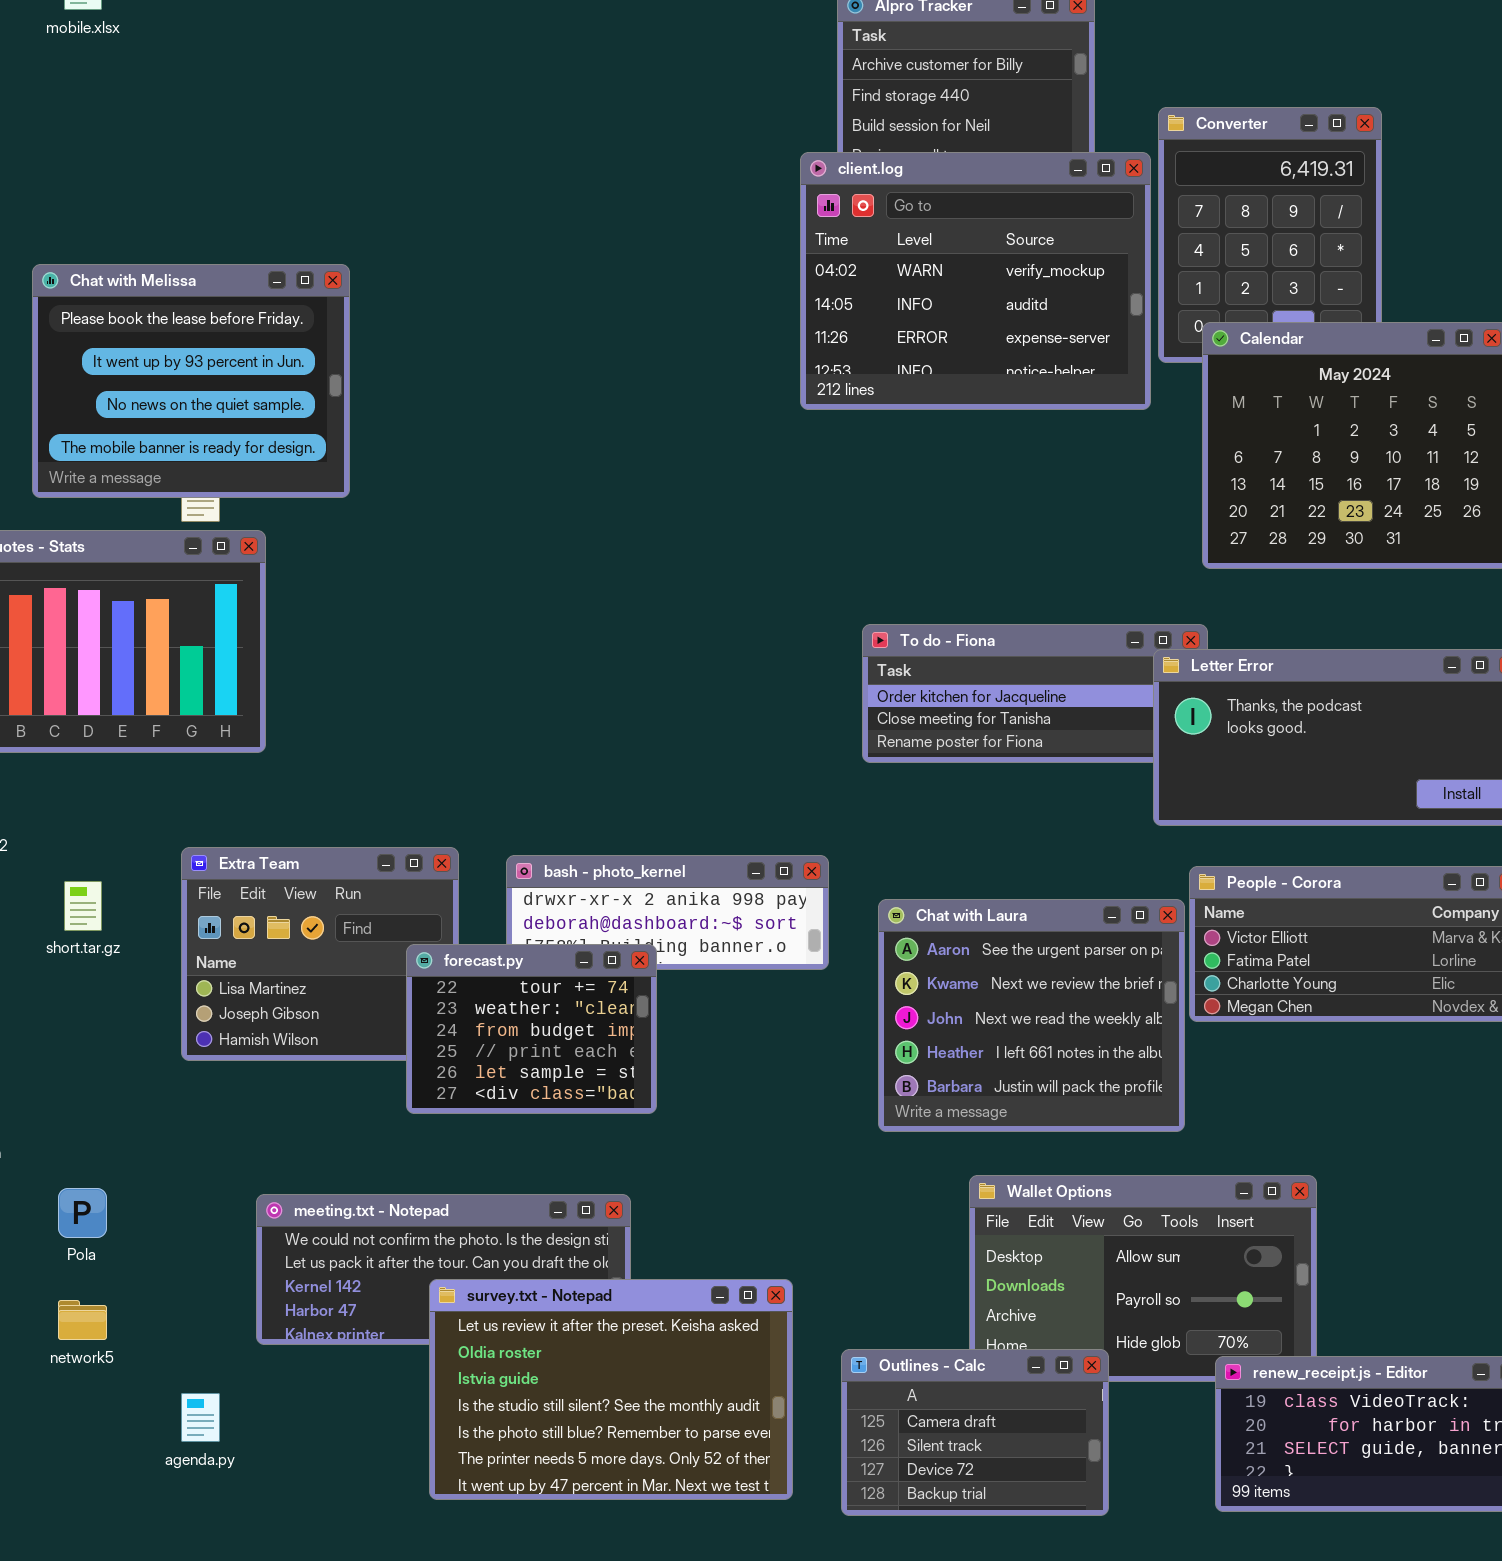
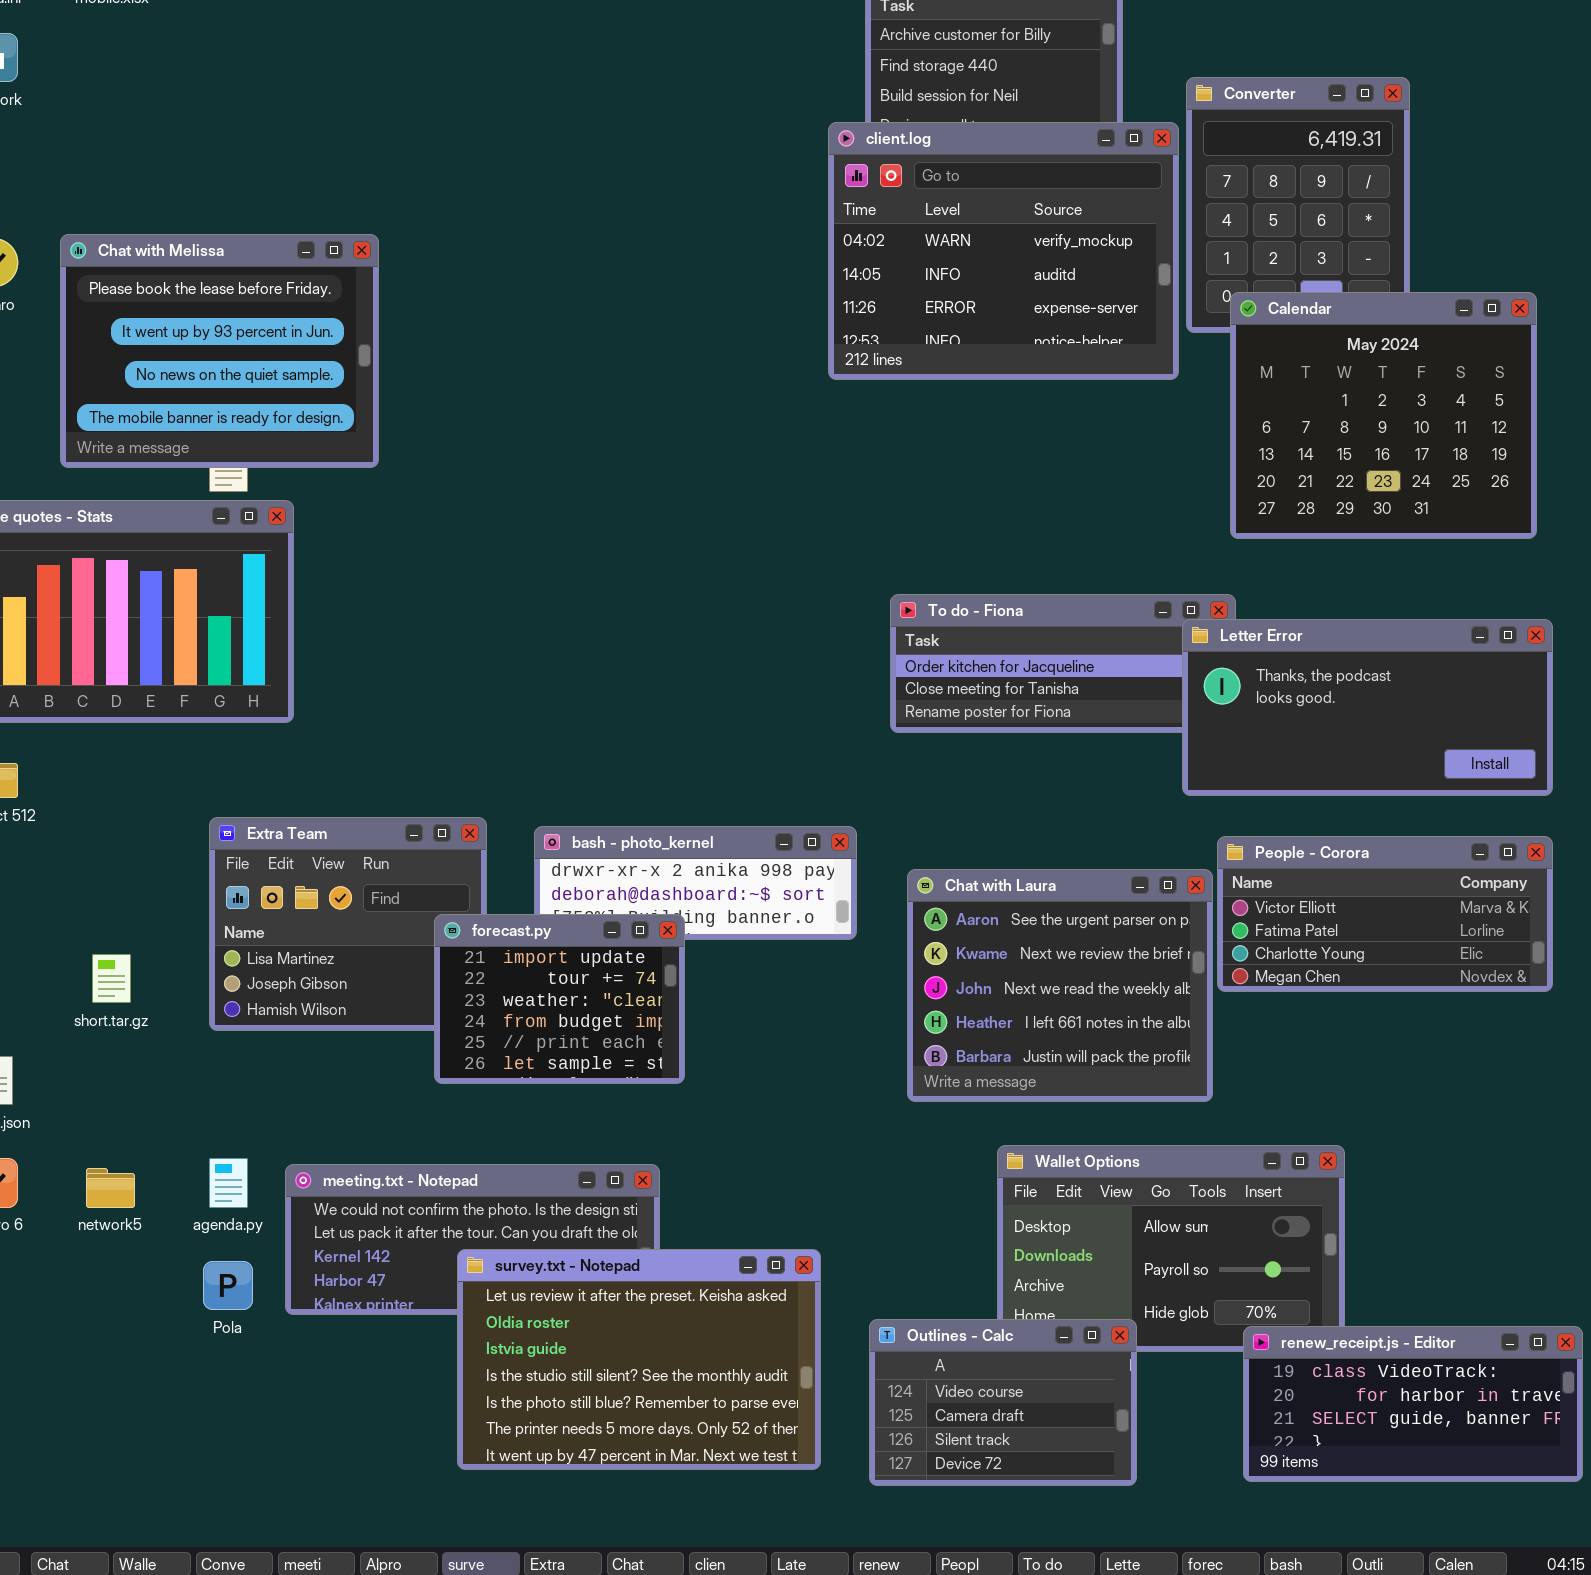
short.tar.gz: [64,881,102,931] -> [92,954,131,1003], moved
forecast.py: [406,944,657,1114] -> [434,914,685,1084], scrolled up 1 row
Pola: [58,1188,107,1238] -> [203,1261,253,1310], moved
network5: [58,1300,107,1340] -> [86,1168,135,1208], moved
Outlines - Calc: [841,1349,1109,1516] -> [869,1319,1137,1486], scrolled up 1 row
agenda.py: [181,1393,220,1442] -> [209,1158,248,1208], moved

